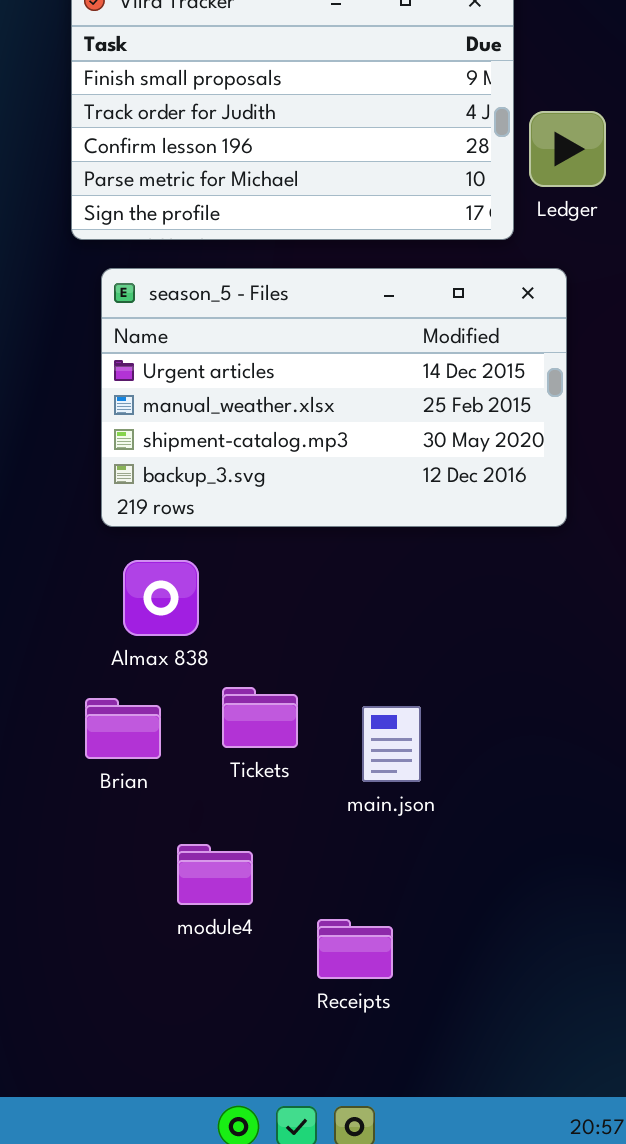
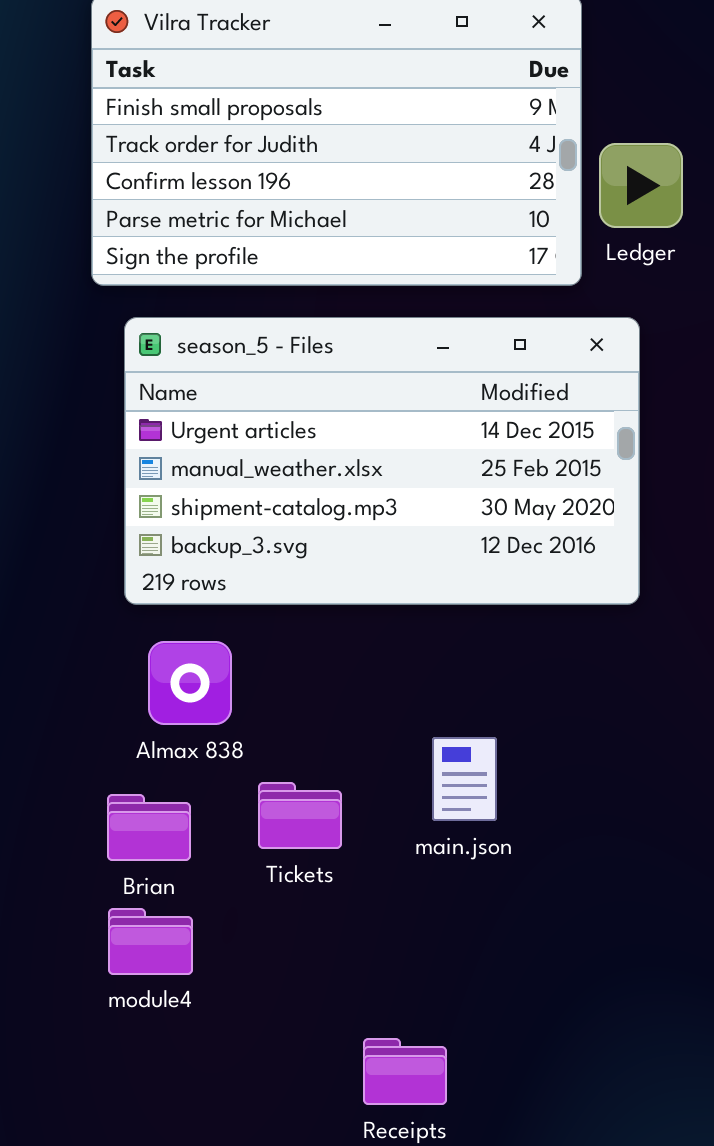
main.json: [362,706,421,782] -> [432,737,497,821], moved
module4: [177,844,253,905] -> [108,908,193,975], moved

